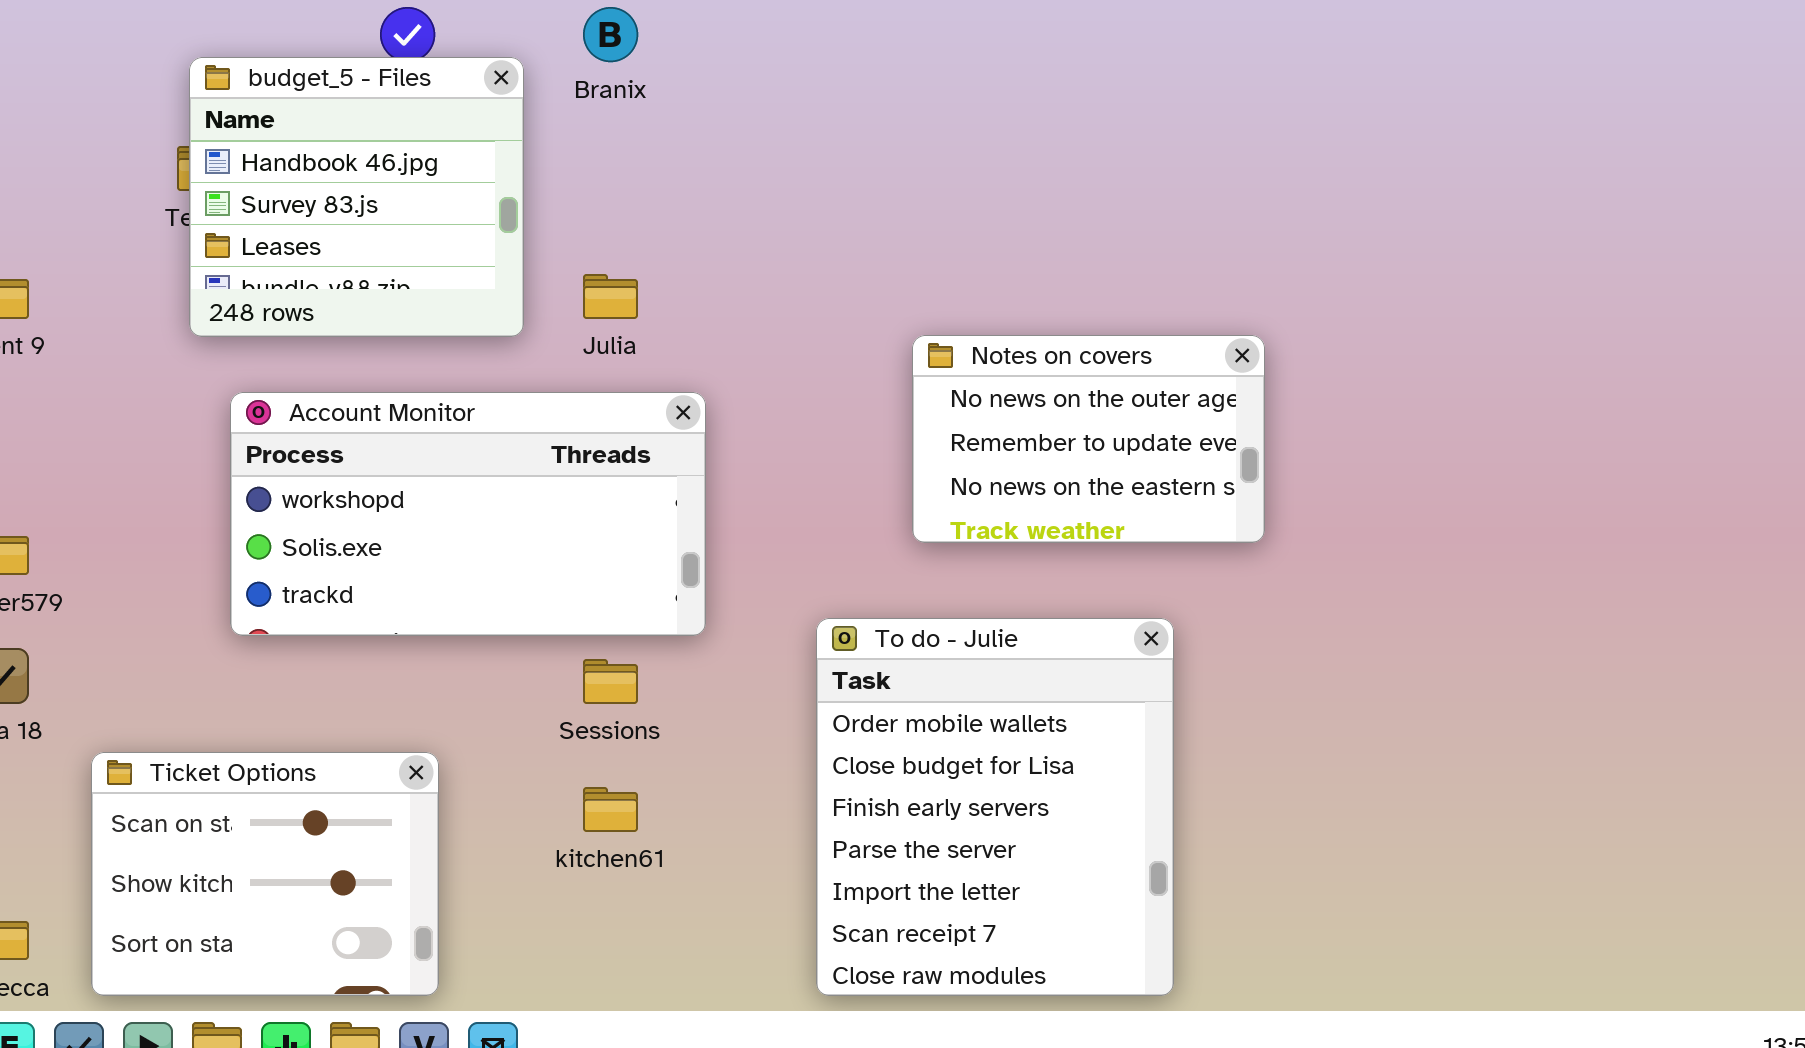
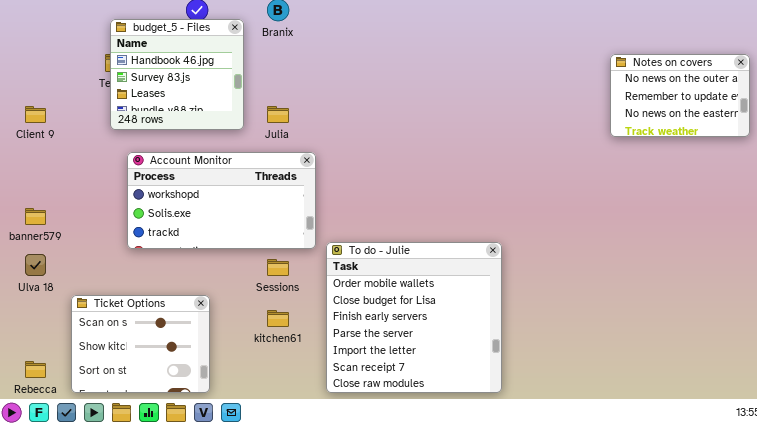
Notes on covers: [912,335,1265,543] -> [610,54,750,137], moved
To do - Julie: [816,618,1174,996] -> [326,242,502,393], resized

